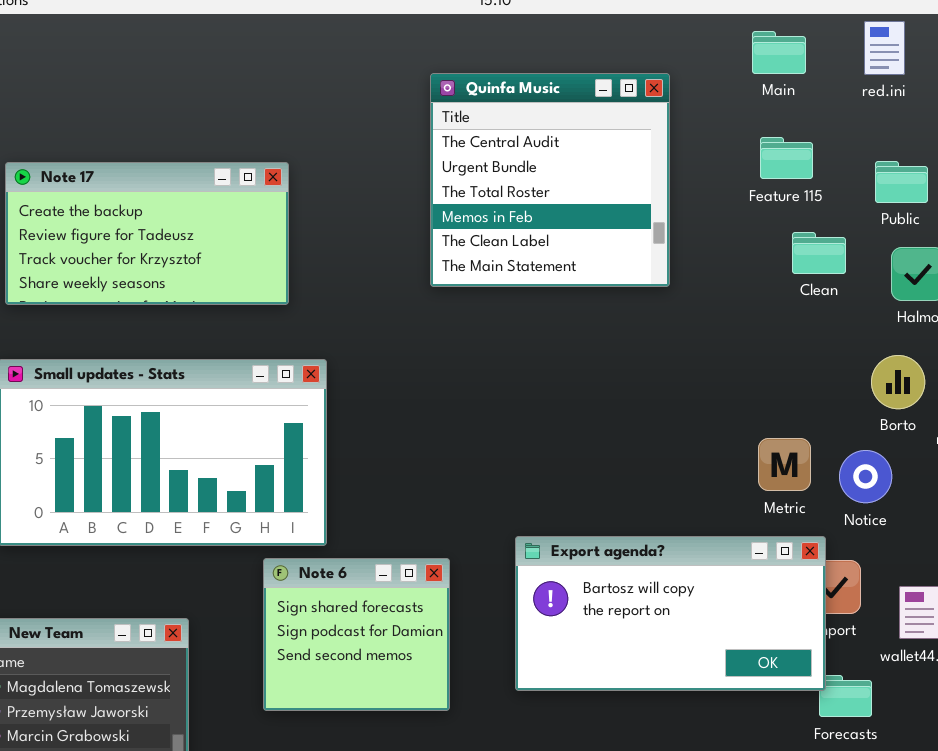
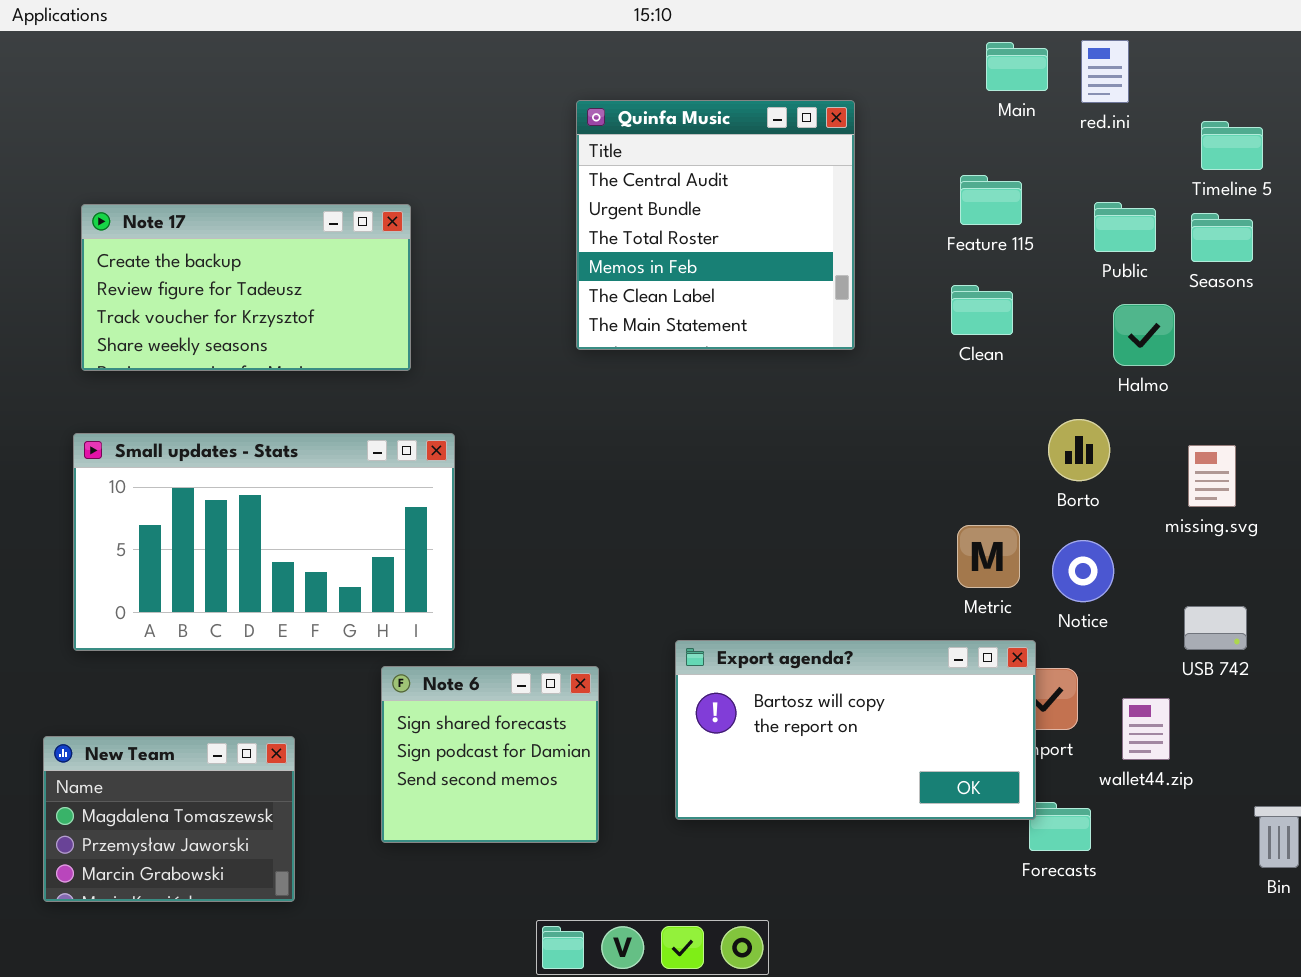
Main: [752,31,806,74] -> [986,42,1048,91], moved
Clean: [792,232,846,274] -> [951,285,1013,335], moved
Borto: [871,355,925,409] -> [1048,419,1110,481], moved

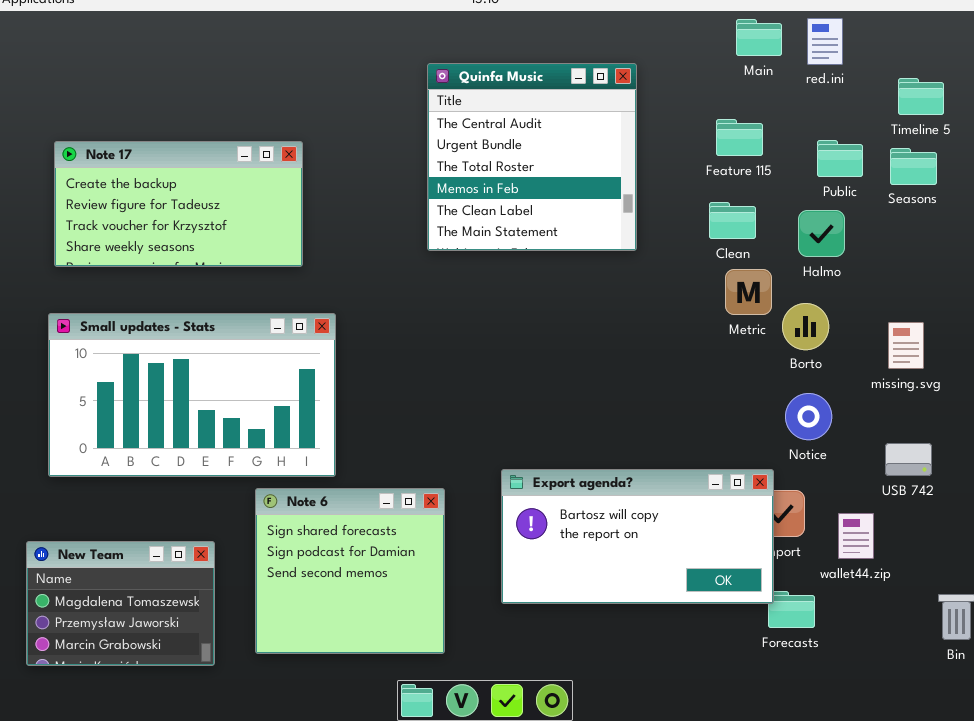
Halmo: [1113,304,1175,366] -> [798,210,845,257], moved
Metric: [957,525,1020,588] -> [725,269,772,315], moved
Note 6: [381,666,599,843] -> [255,488,445,654], resized

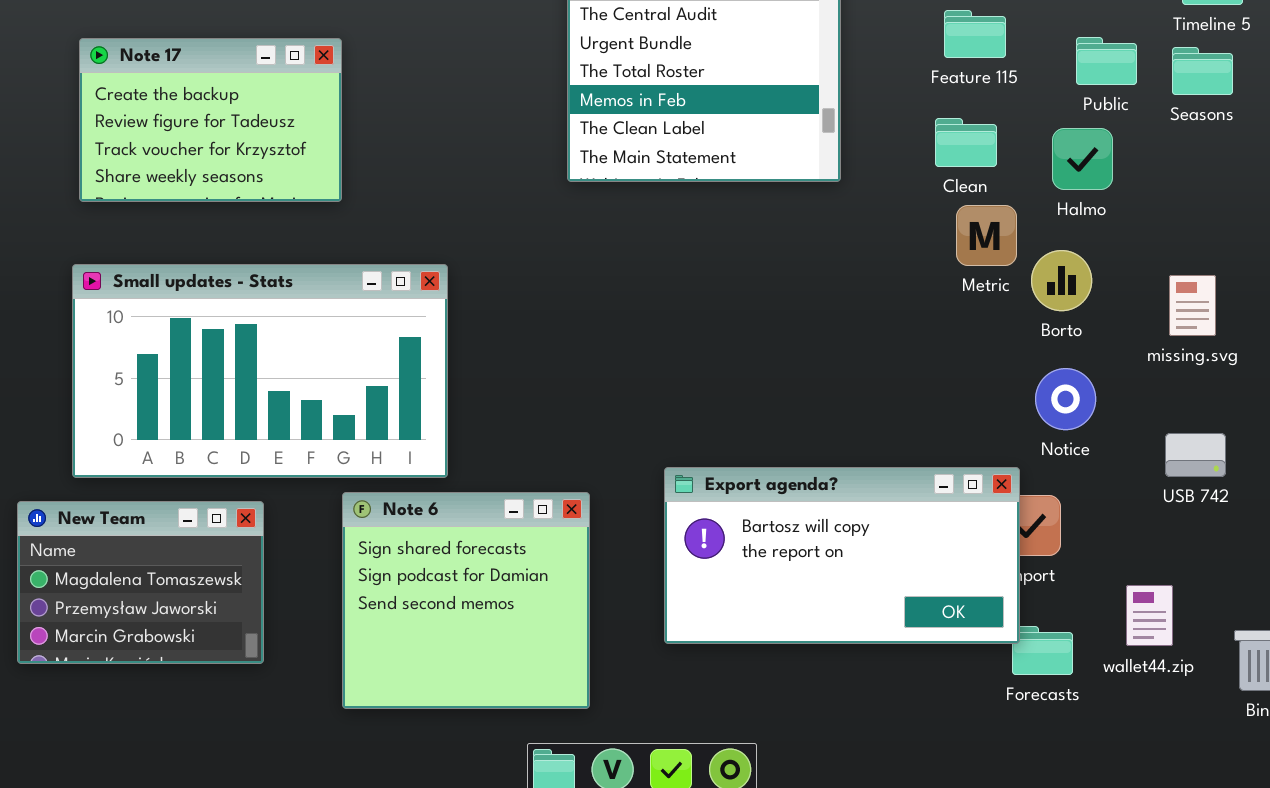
Note 17: [54,141,303,267] -> [79,38,342,202], resized
wallet44.zip: [838,513,874,559] -> [1126,585,1173,646], moved
New Team: [26,541,215,666] -> [17,501,264,664], moved

